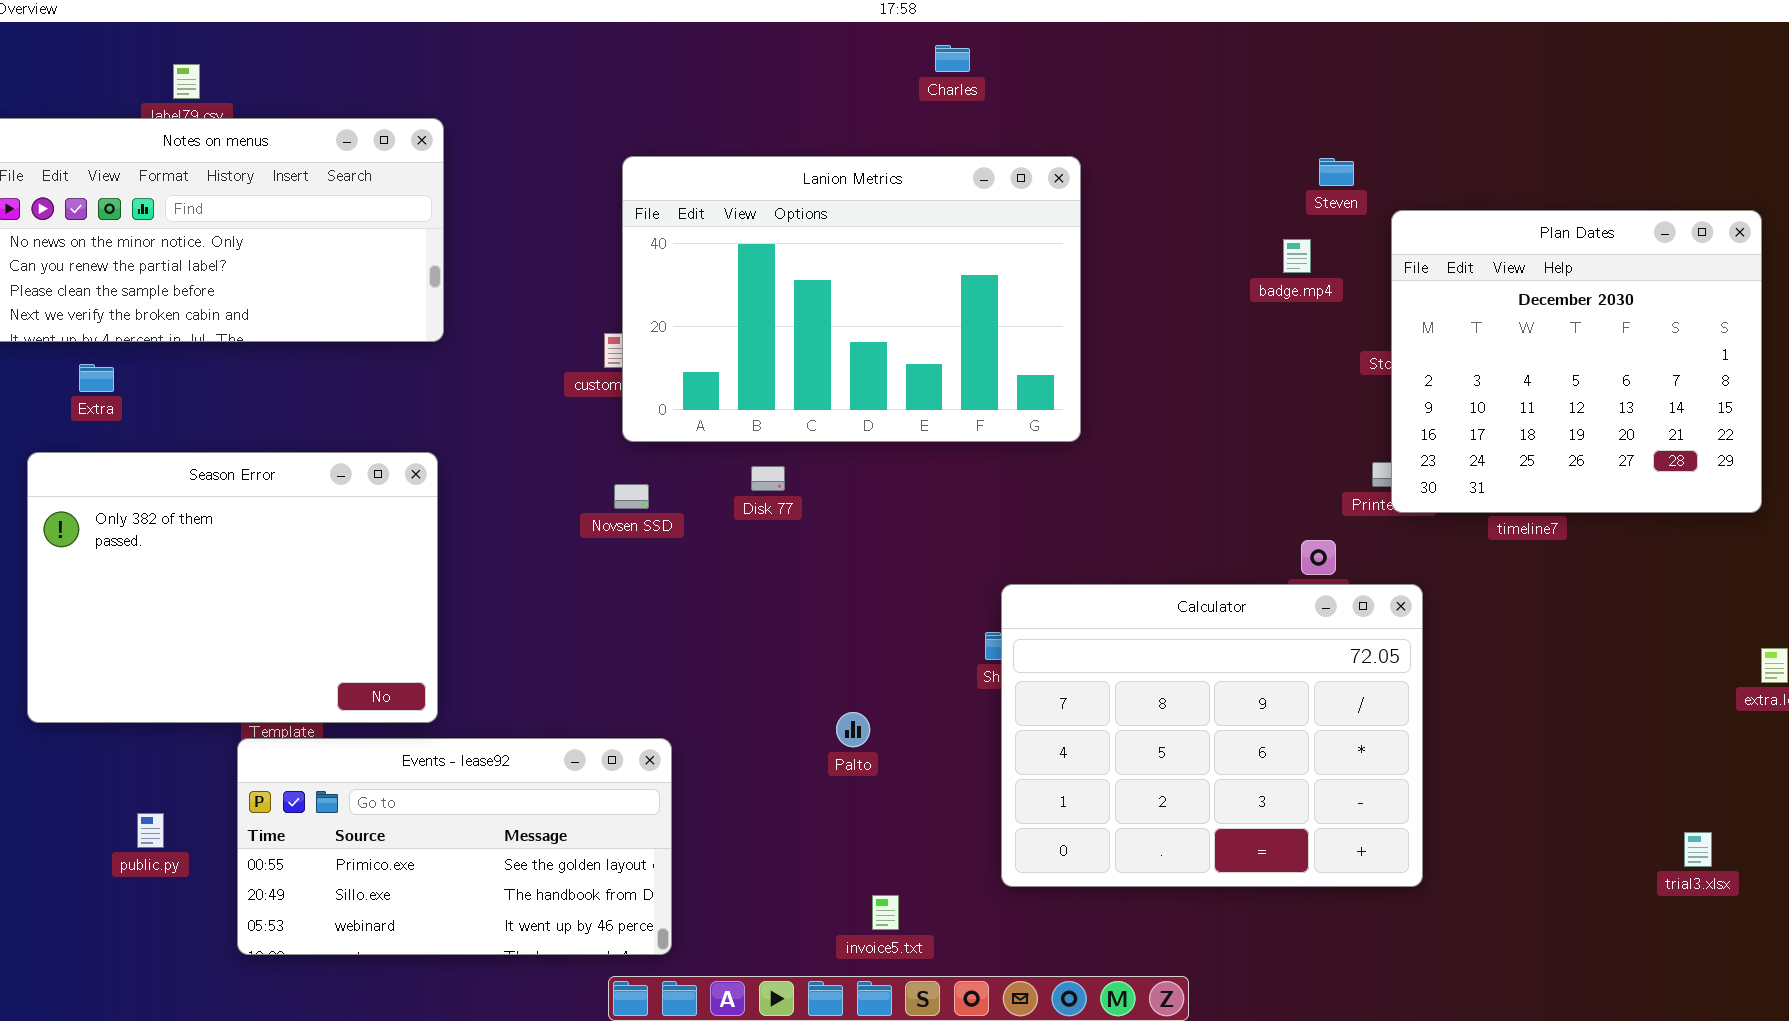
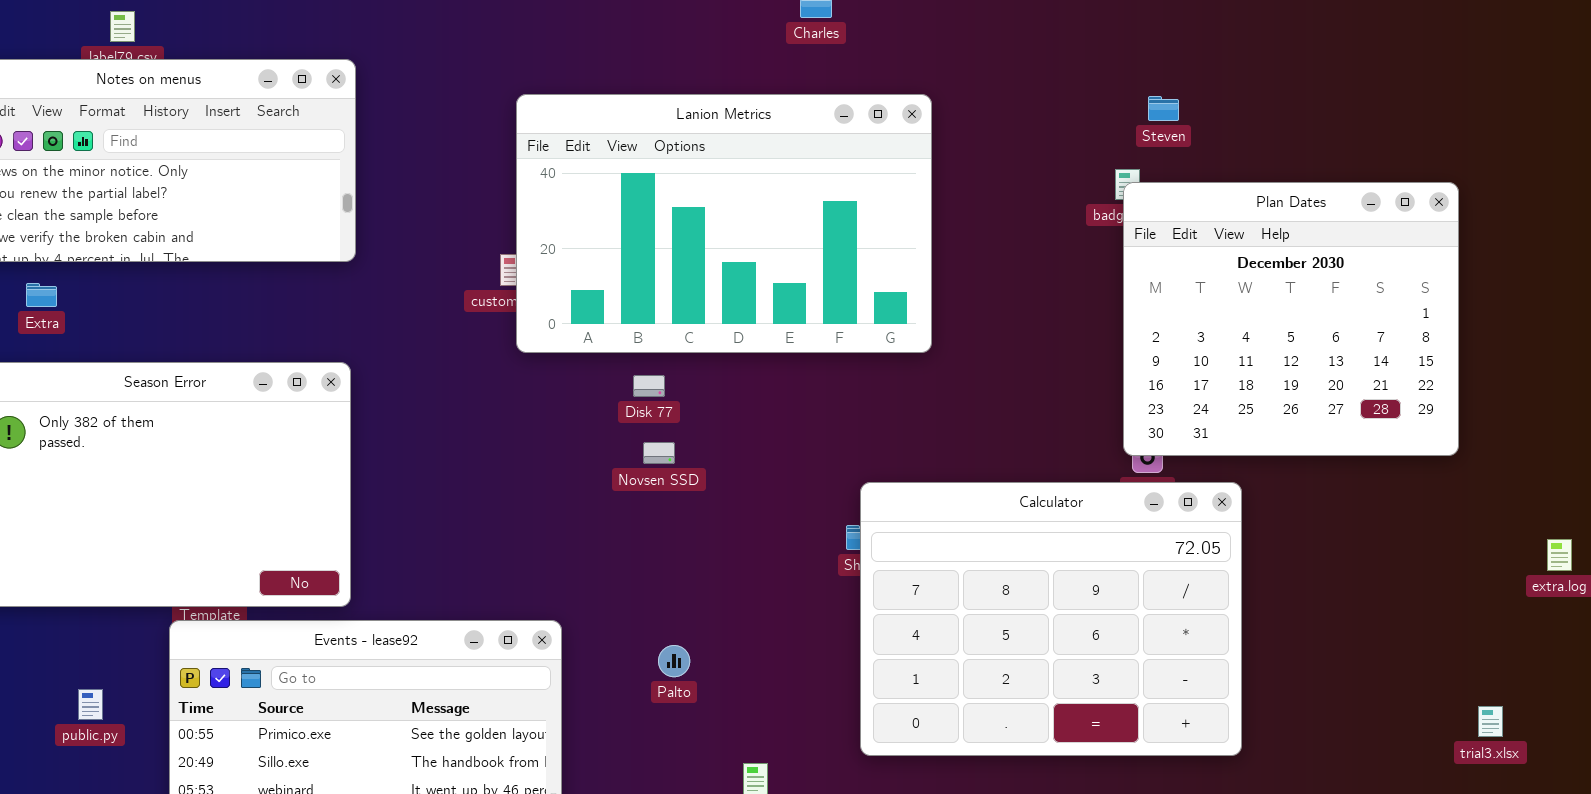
Plan Dates: [1391,210,1762,513] -> [1123,182,1459,456], moved
Novsen SSD: [614,484,649,509] -> [643,442,675,464], moved
Palto: [836,712,870,747] -> [658,645,690,677], moved

